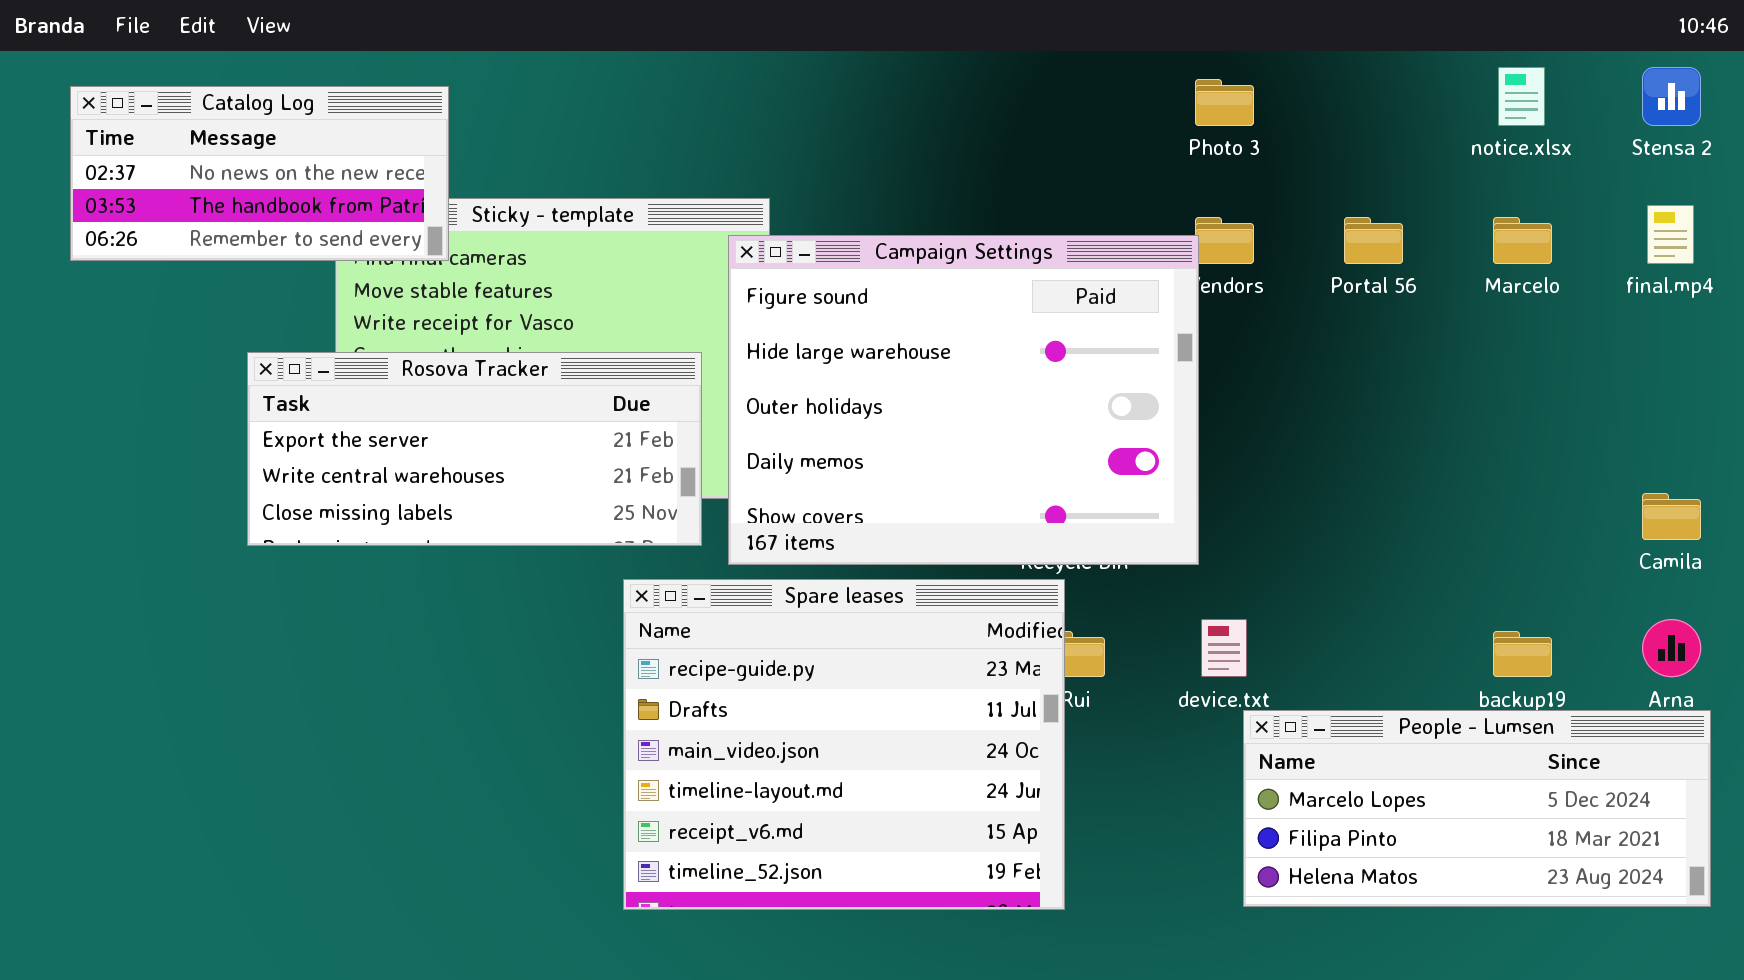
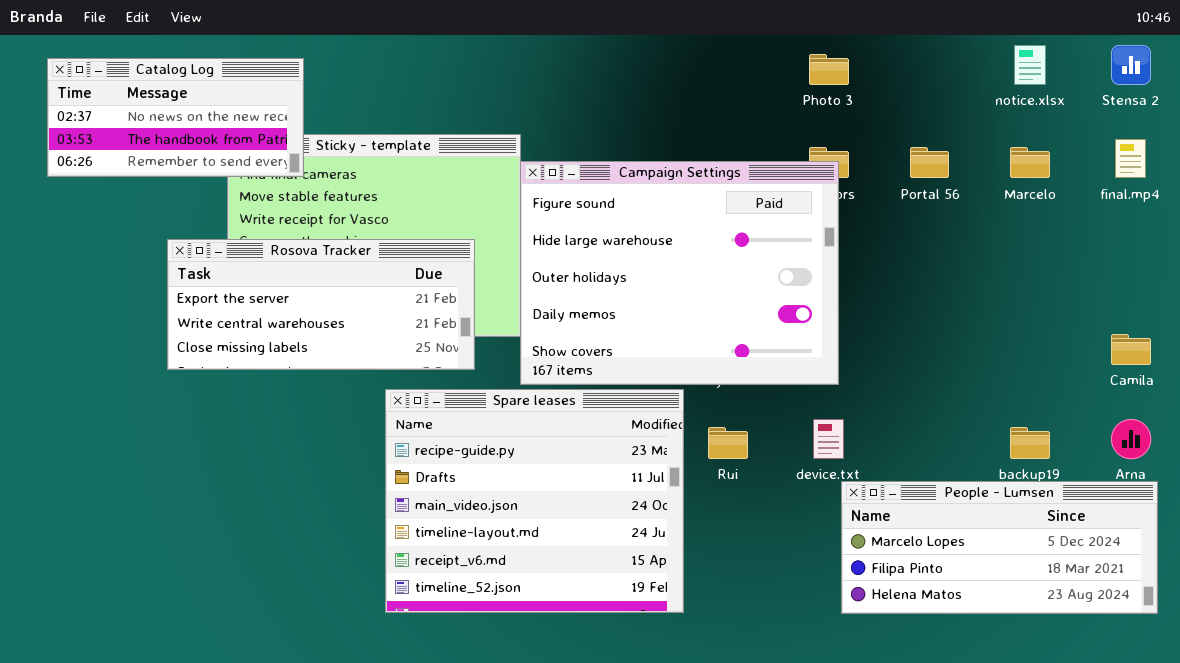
Campaign Settings: [728,235,1199,565] -> [520,161,839,385], moved
Spare leases: [623,579,1065,910] -> [385,389,684,613], moved

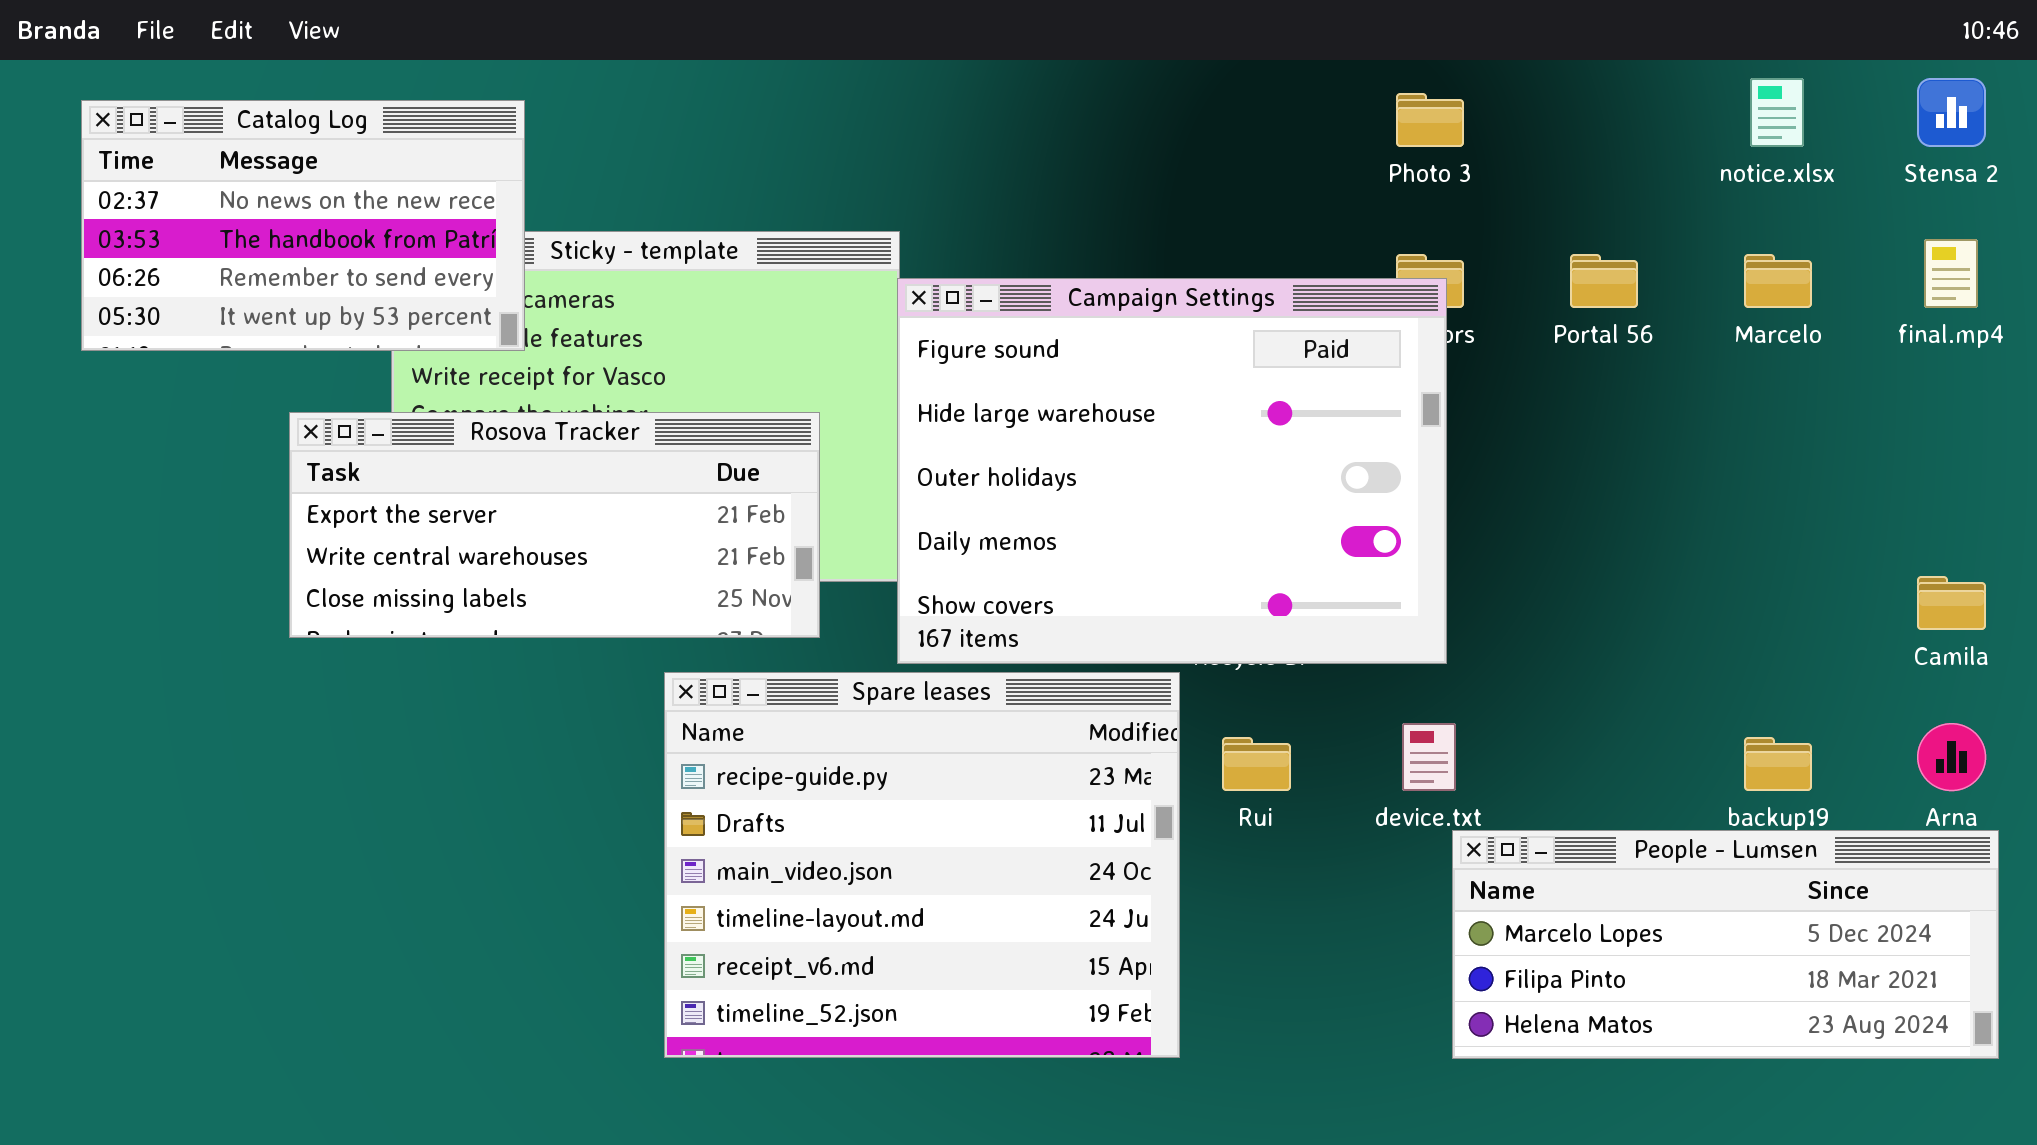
Catalog Log: [47,58,304,177] -> [81,100,525,351], resized

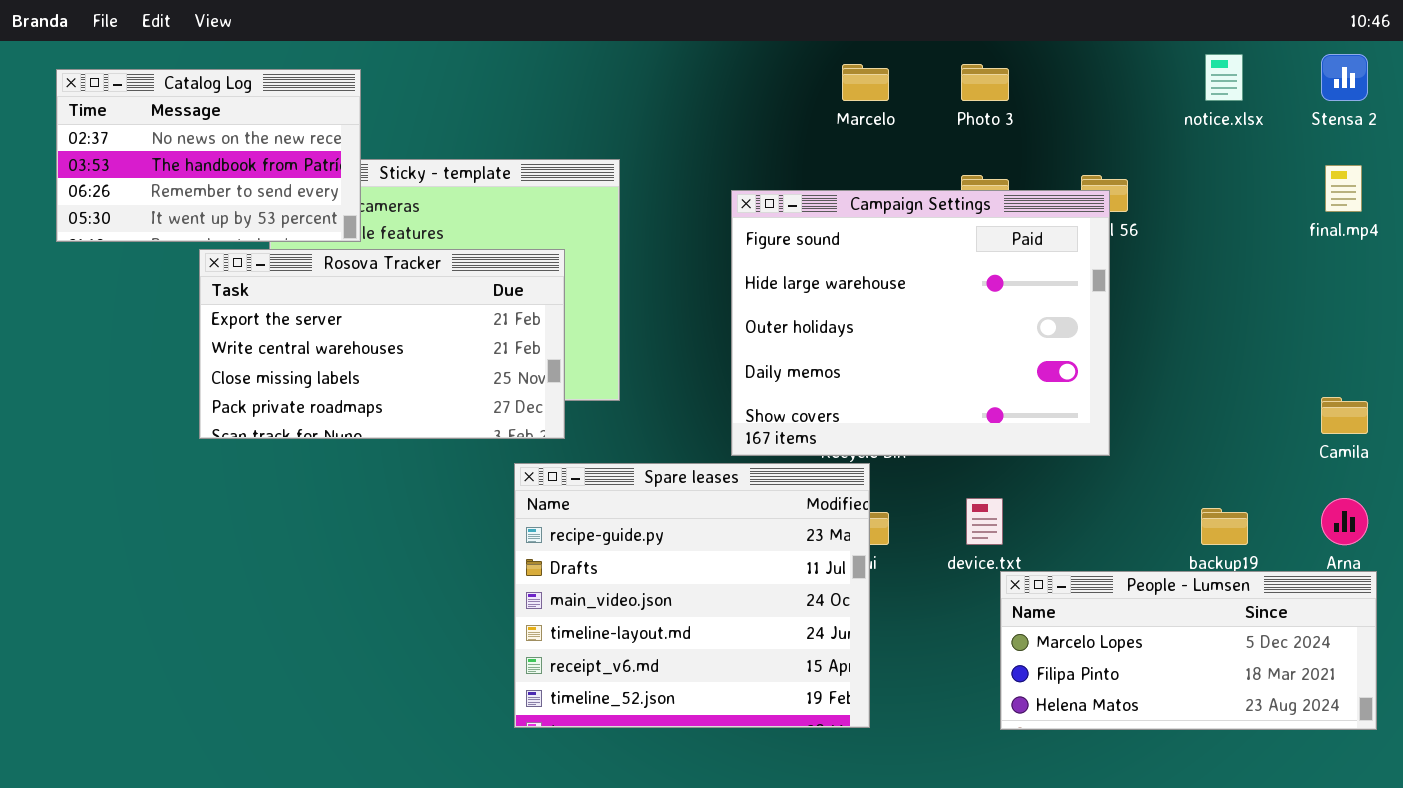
Marcelo: [1744,254,1812,308] -> [842,64,889,101], moved
Campaign Settings: [897,278,1447,664] -> [731,190,1110,456], moved
Rosova Tracker: [289,412,820,638] -> [199,249,565,439], resized
Spare leases: [664,672,1180,1058] -> [514,463,870,728], moved

